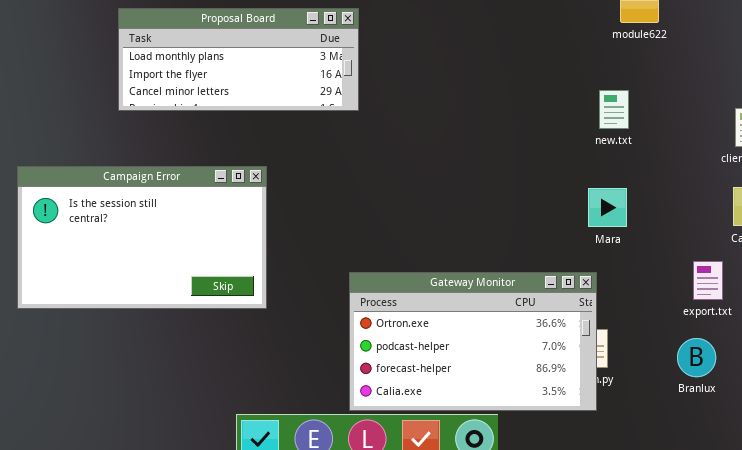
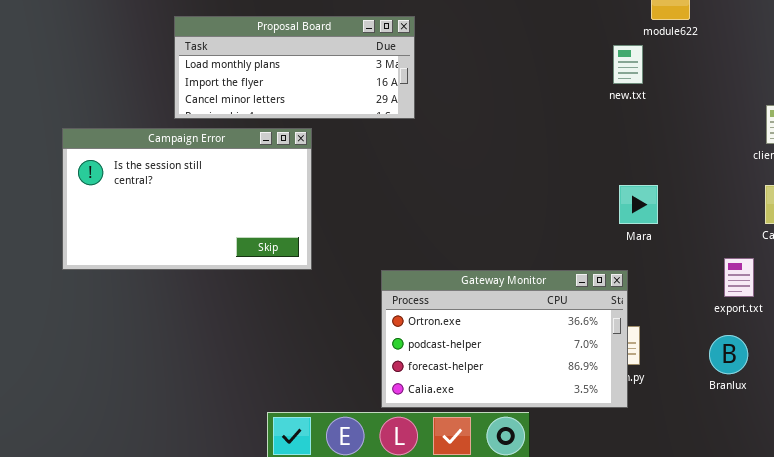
Proposal Board: [118,8,359,111] -> [174,16,415,119], moved
new.txt: [599,90,629,129] -> [613,45,643,84], moved
Campaign Error: [17,166,267,309] -> [62,128,312,270], moved

